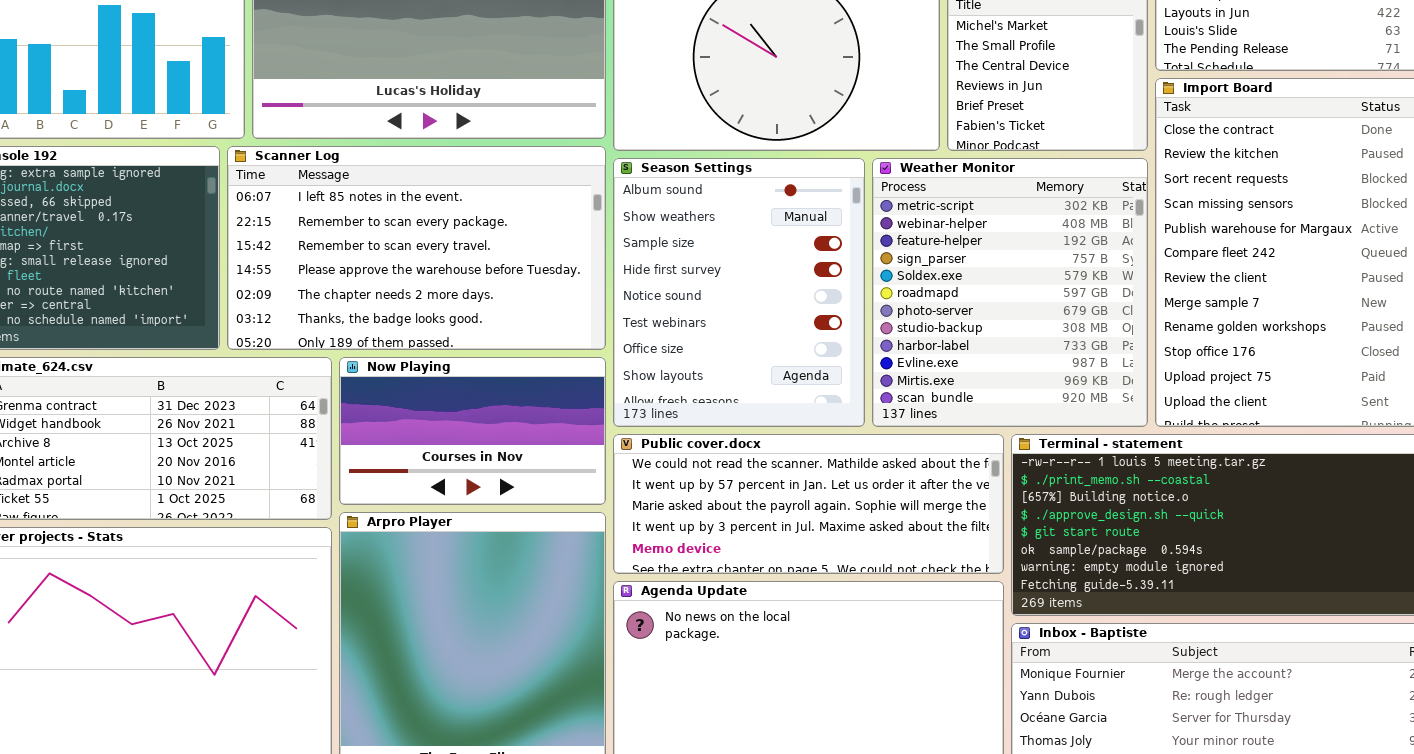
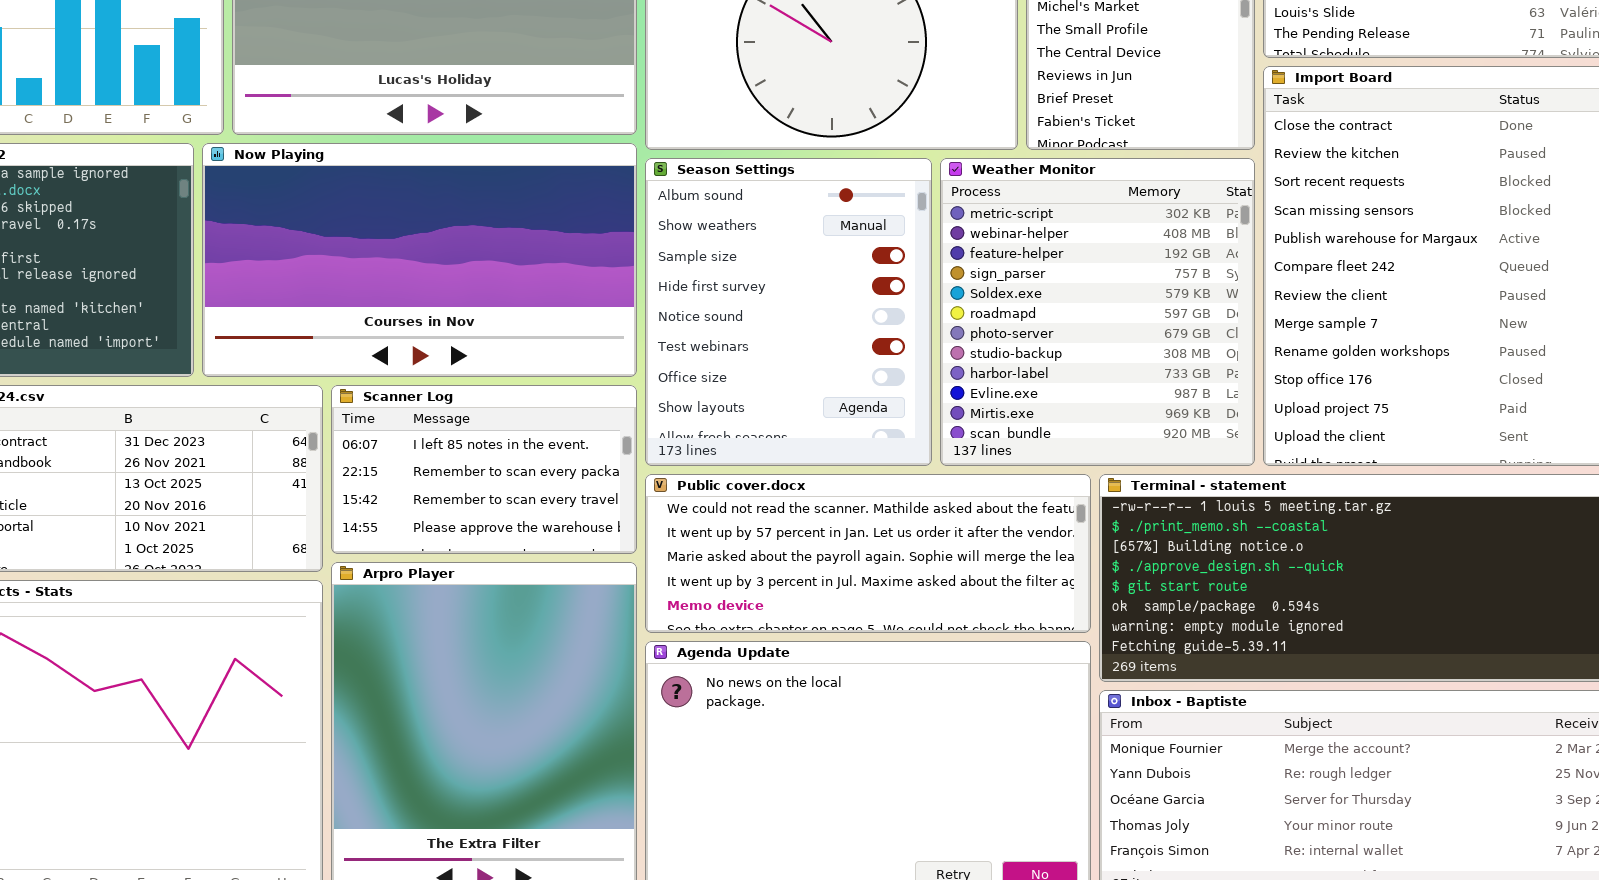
Scanner Log: [227,146,606,350] -> [331,385,637,554], moved, resized
Now Playing: [339,357,606,505] -> [202,143,637,377], moved, resized

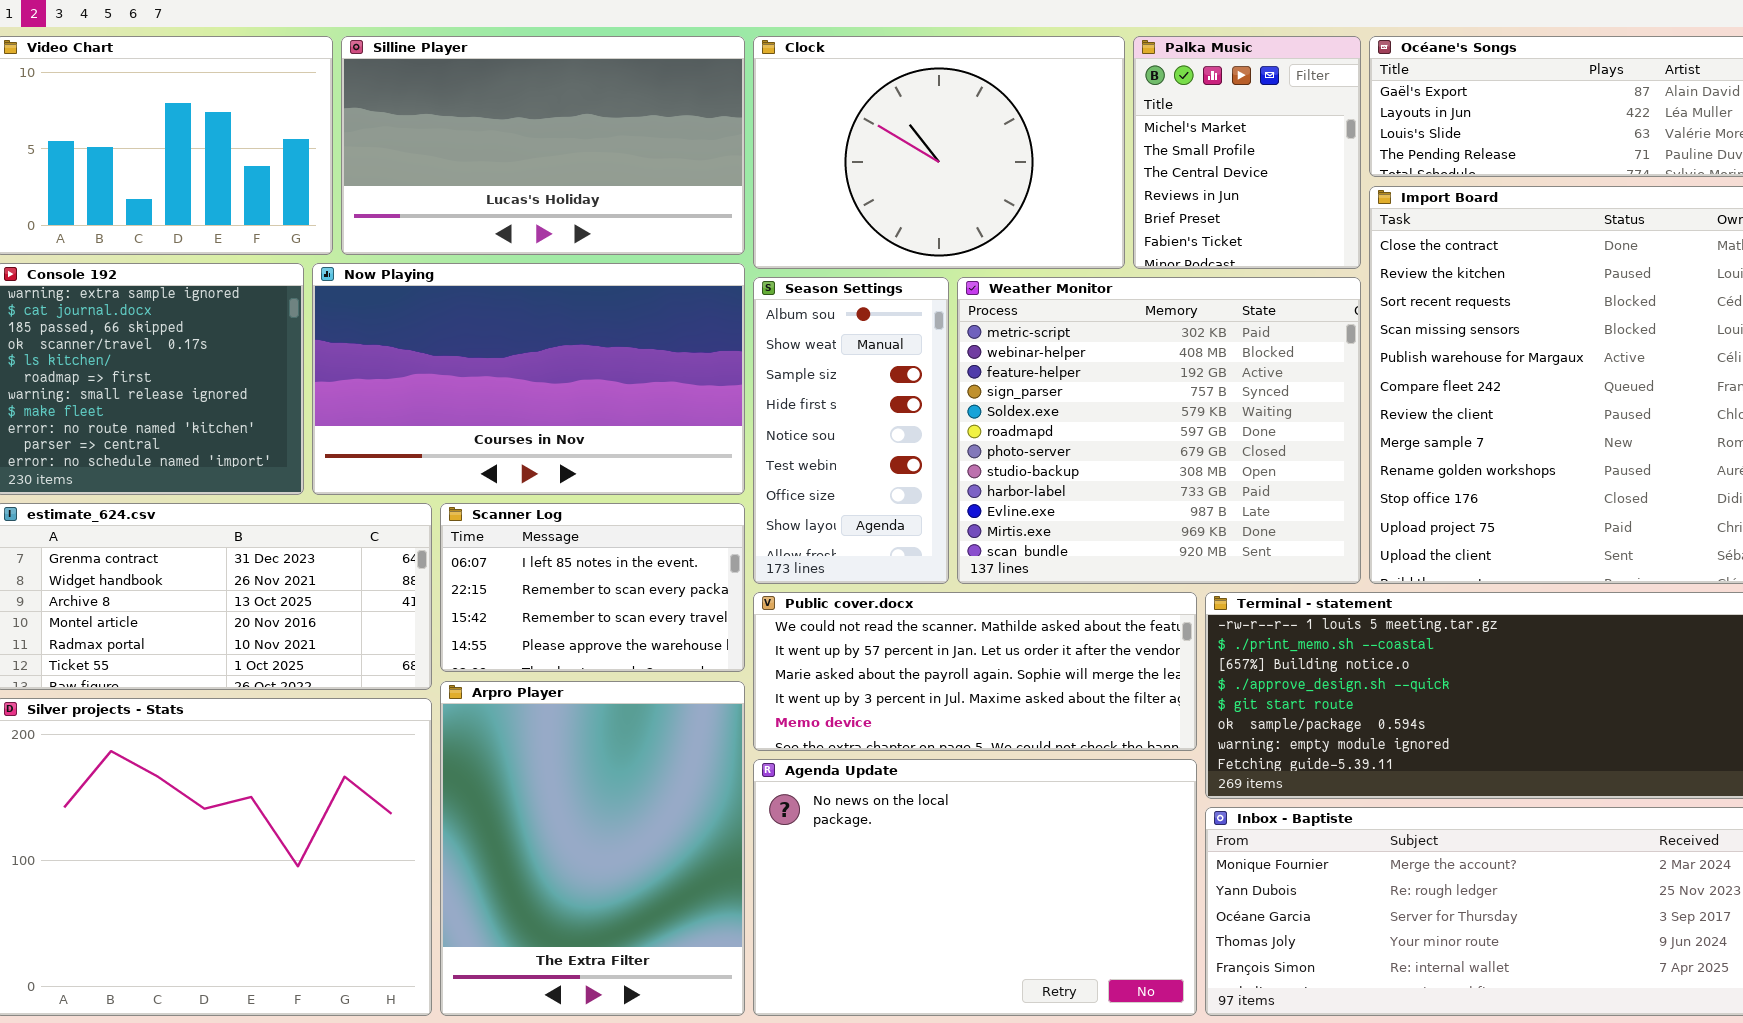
Season Settings: [645,158,932,466] -> [753,277,949,584], resized
Weather Monitor: [940,158,1255,466] -> [957,277,1361,584], resized

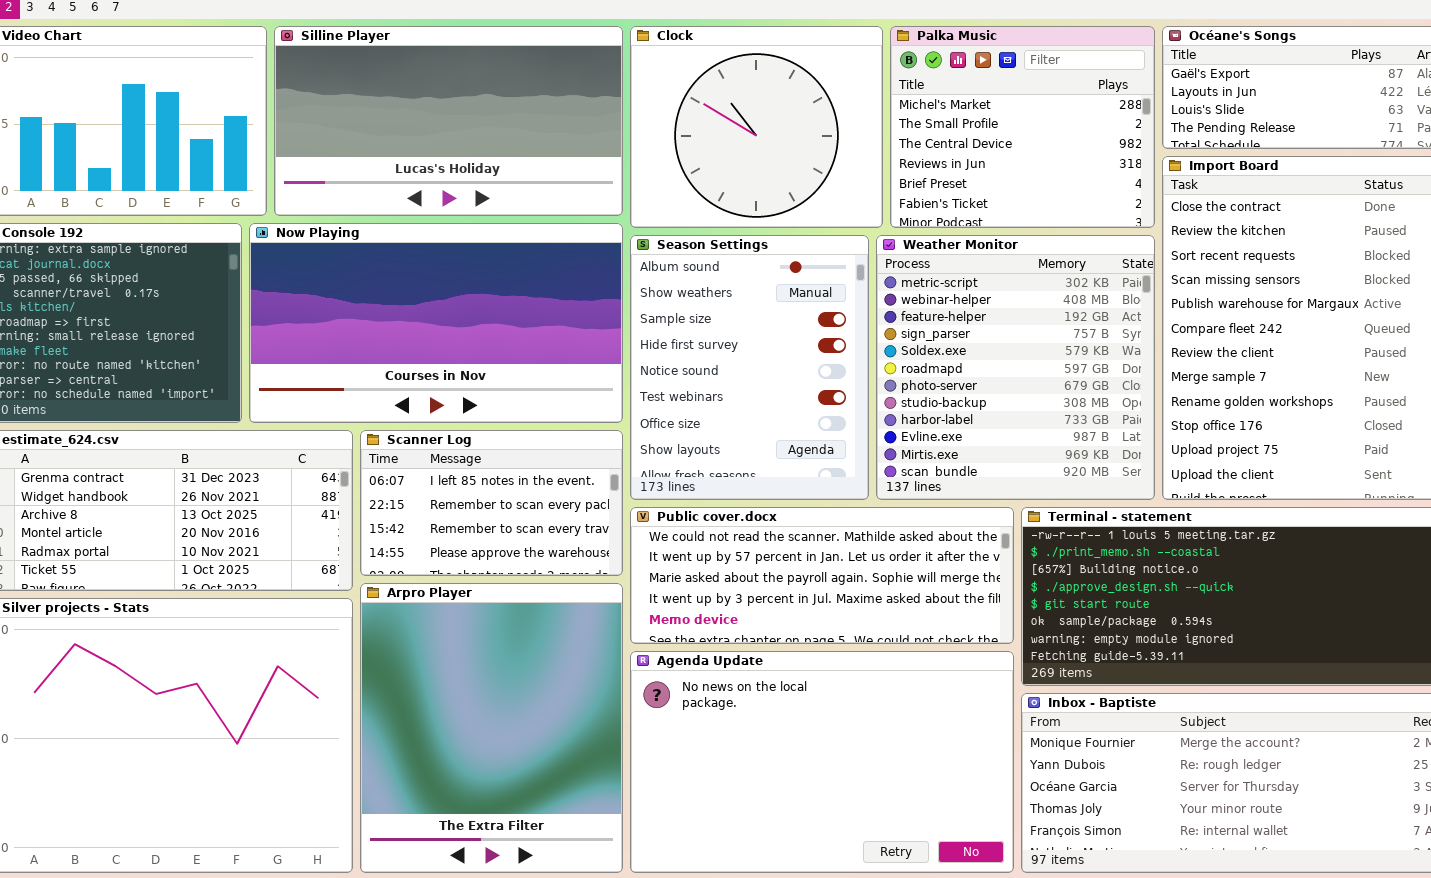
Clock: [753,36,1125,269] -> [630,26,883,228], resized
Palka Music: [1133,36,1361,269] -> [890,26,1155,228], resized
Season Settings: [753,277,949,584] -> [630,235,869,500], resized
Weather Monitor: [957,277,1361,584] -> [876,235,1155,500], resized

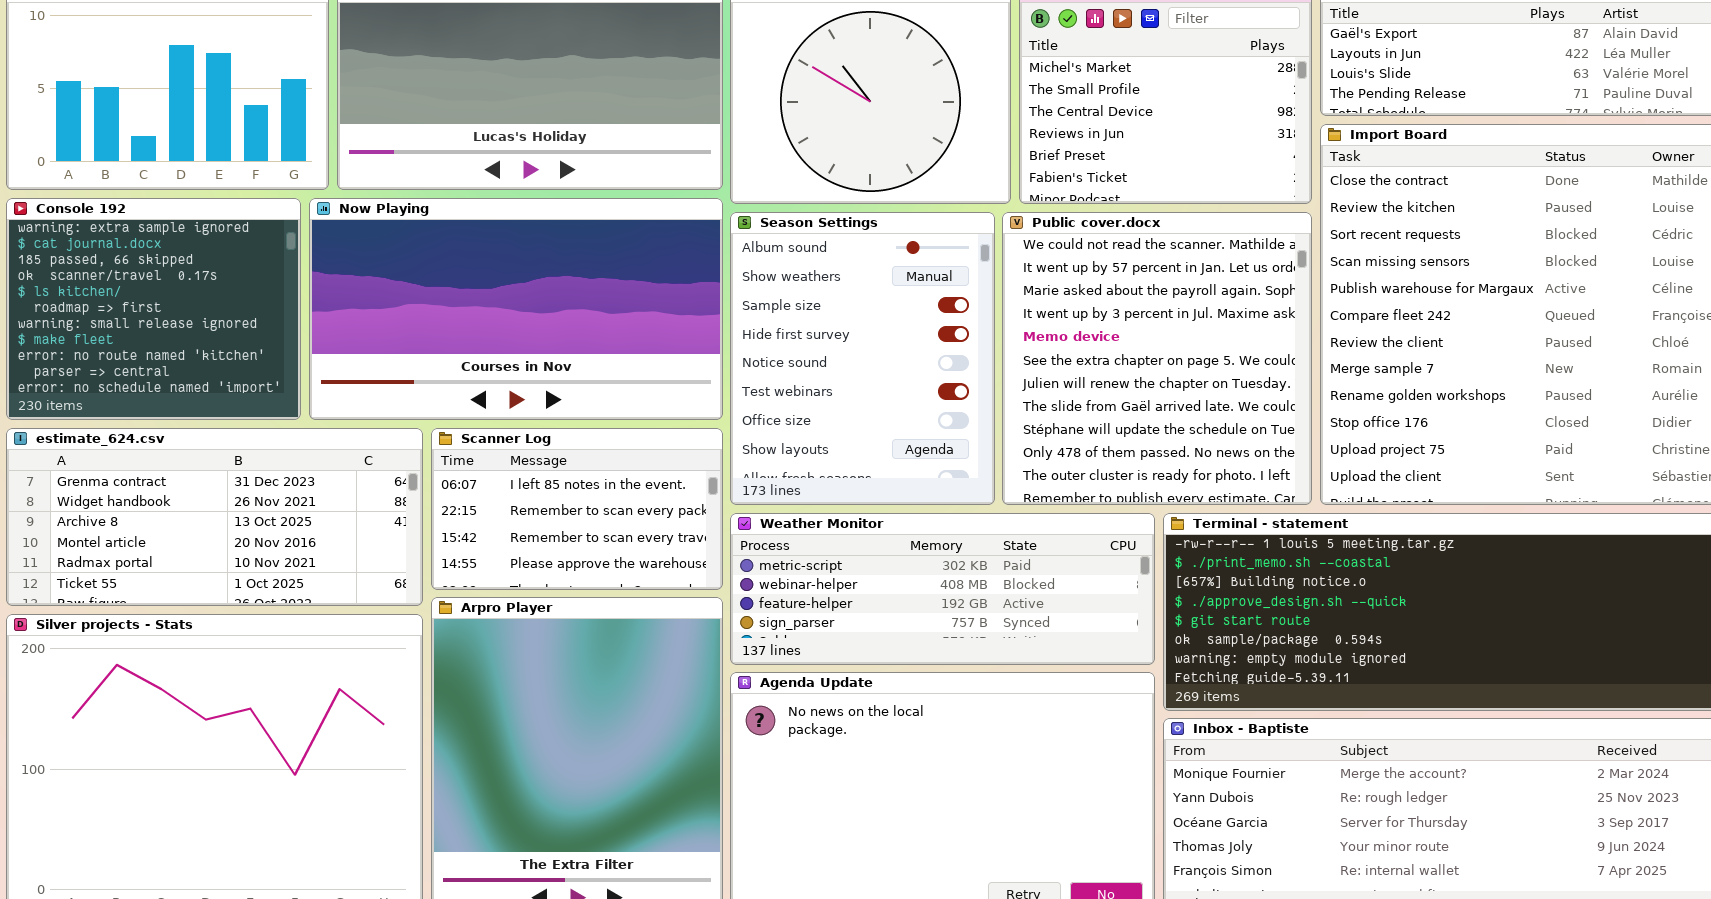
Weather Monitor: [876,235,1155,500] -> [730,513,1155,665], moved, resized
Public cover.docx: [630,507,1014,644] -> [1002,212,1312,505], moved, resized

